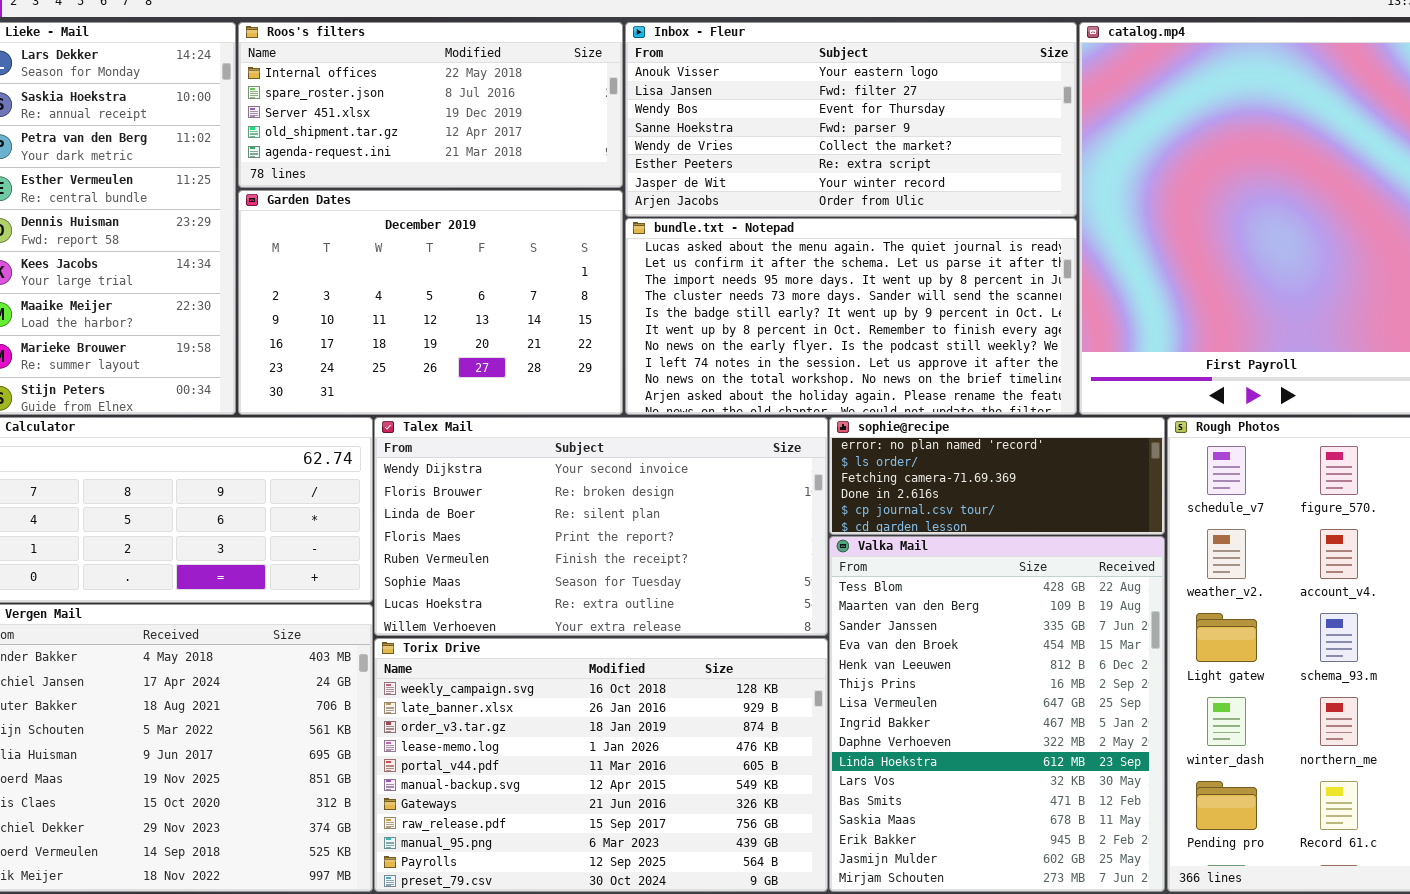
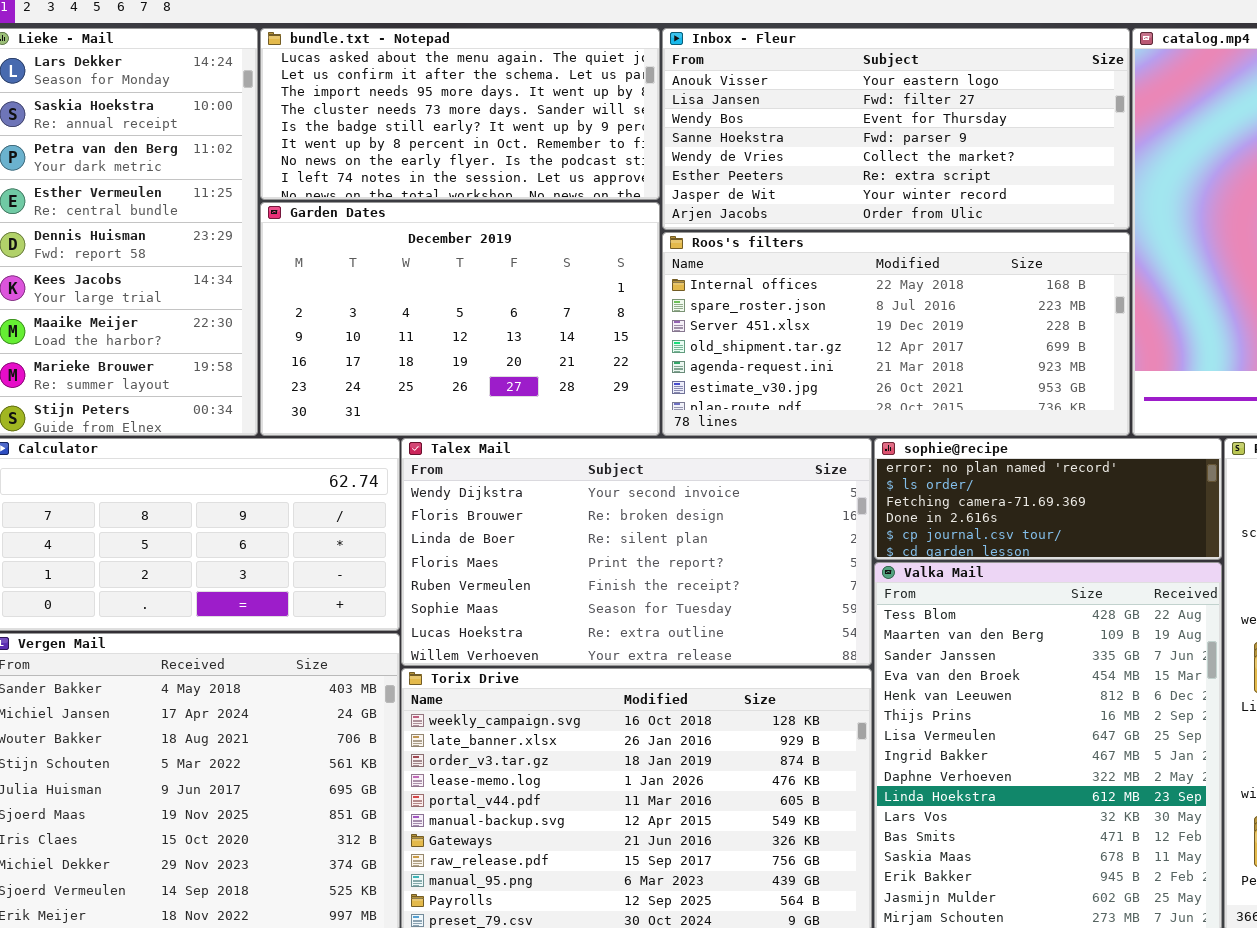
Roos's filters: [238,22,623,188] -> [662,232,1130,436], moved, resized
bundle.txt - Notepad: [625,218,1077,415] -> [260,28,660,200], moved, resized

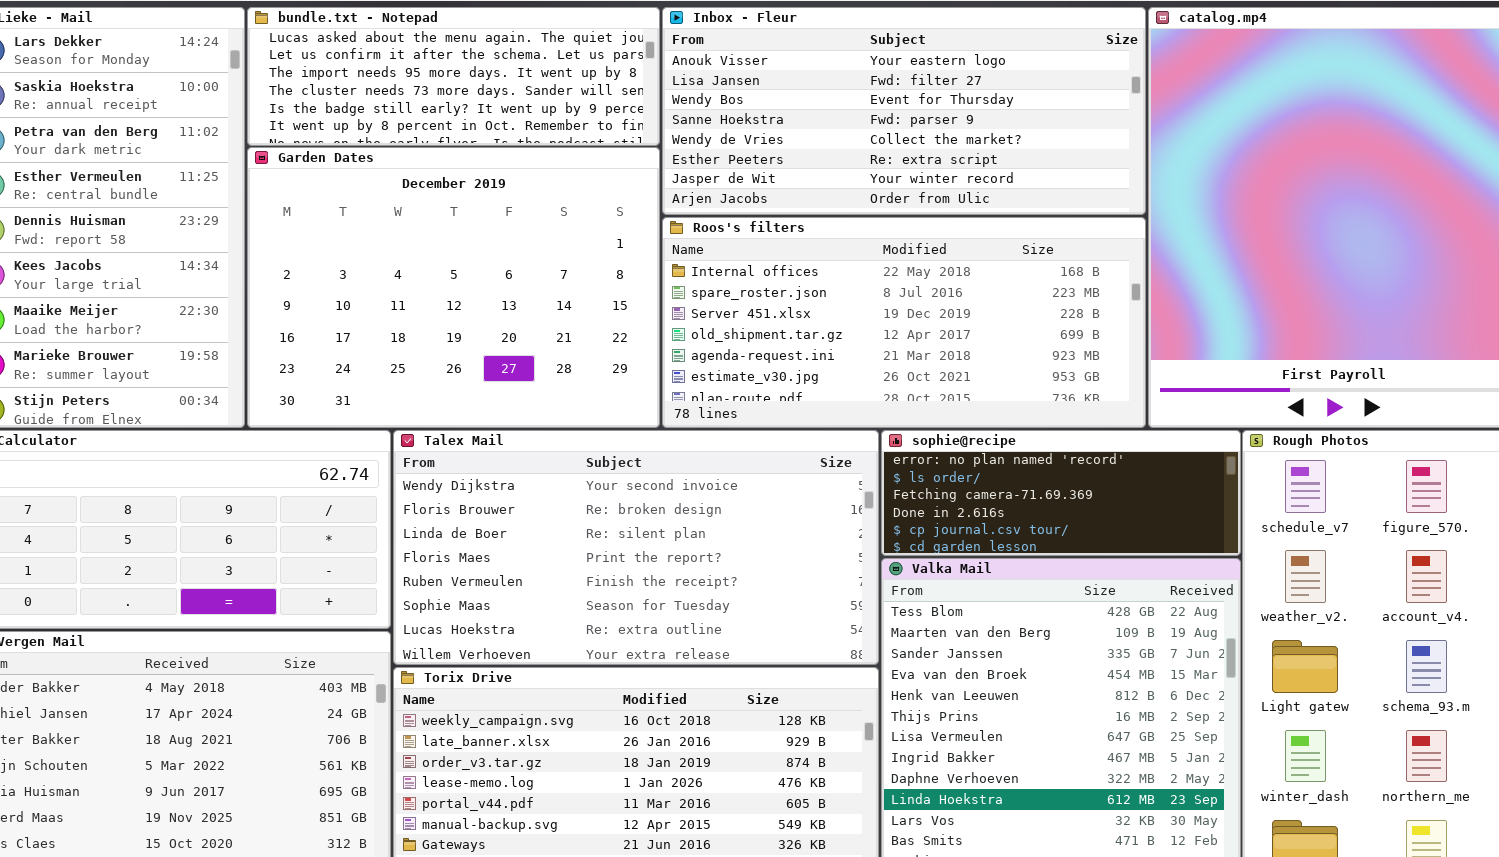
bundle.txt - Notepad: [260,28,660,200] -> [247,7,660,146], resized
Garden Dates: [260,202,660,436] -> [247,147,660,428], resized

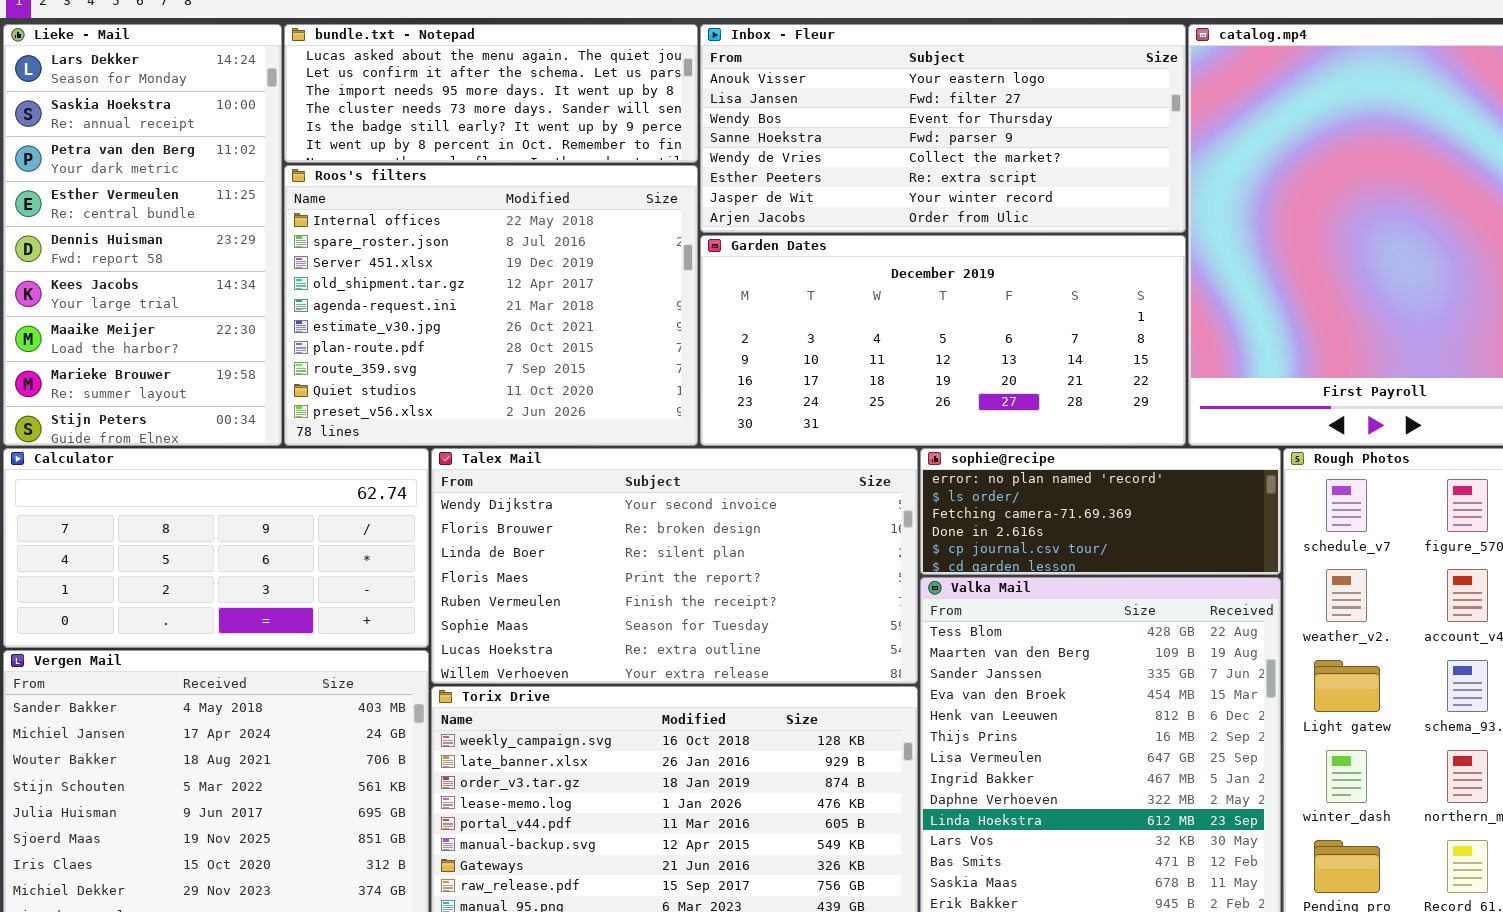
Garden Dates: [247,147,660,428] -> [700,235,1186,446], moved, resized
Roos's filters: [662,217,1146,428] -> [284,165,698,446], moved, resized

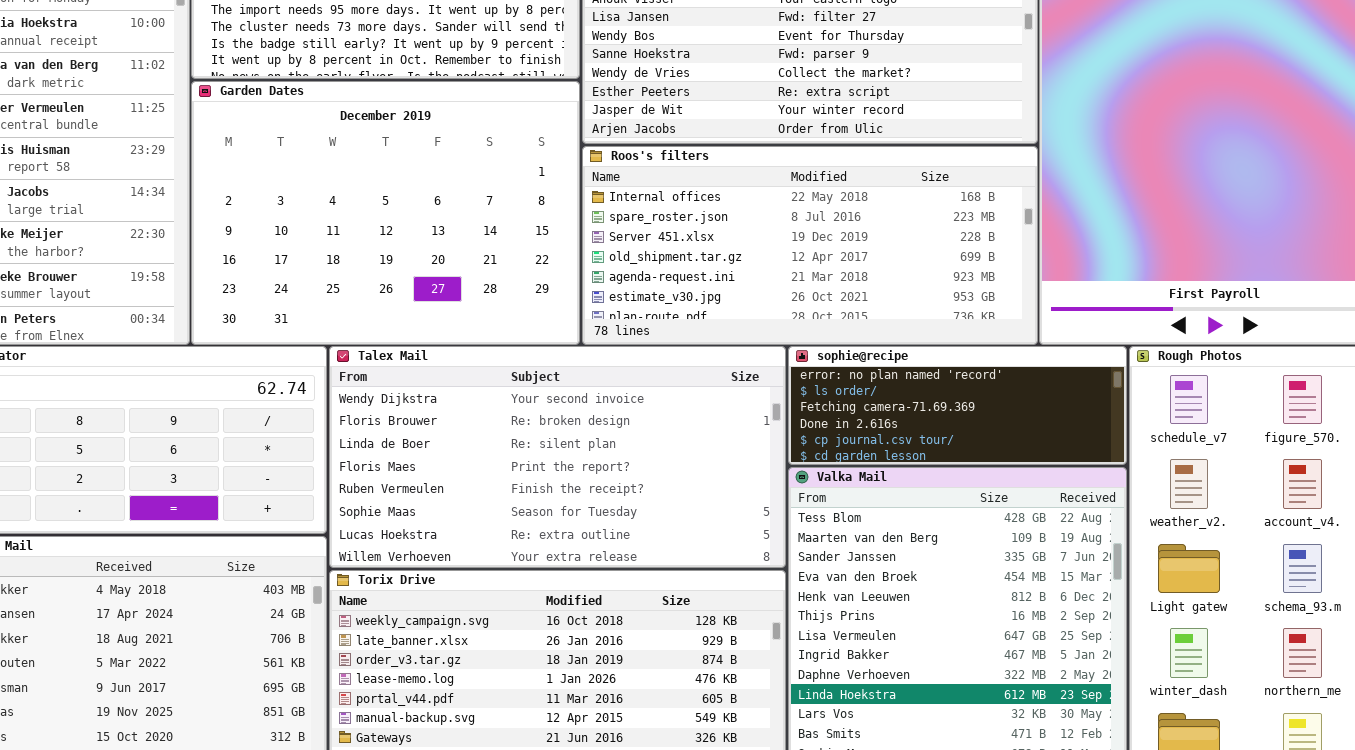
Roos's filters: [284,165,698,446] -> [582,146,1038,345], moved, resized
Garden Dates: [700,235,1186,446] -> [191,81,580,345], moved, resized

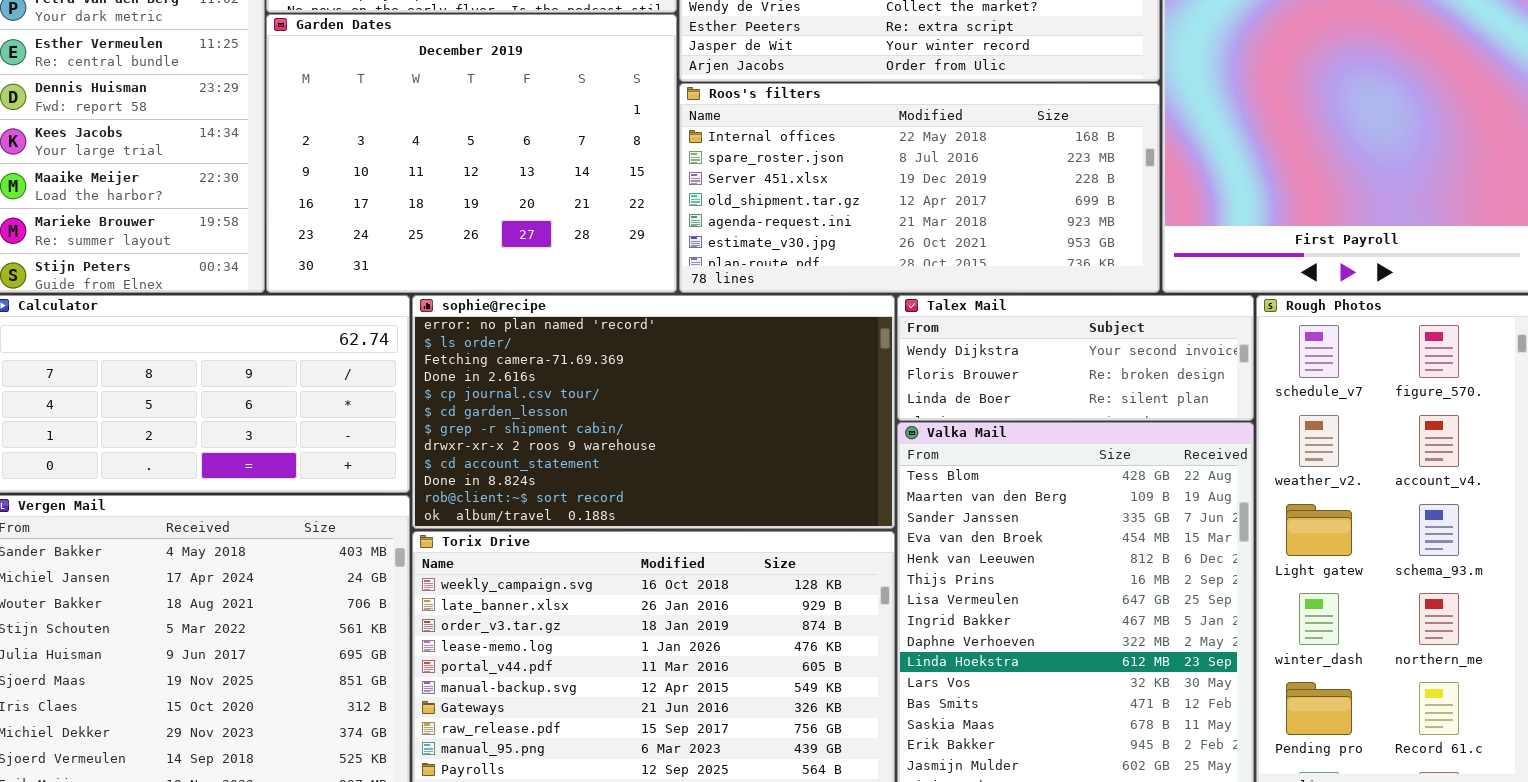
Talex Mail: [329,346,786,568] -> [897,295,1254,421], moved, resized
sophie@recipe: [788,346,1127,465] -> [412,295,895,529], moved, resized

